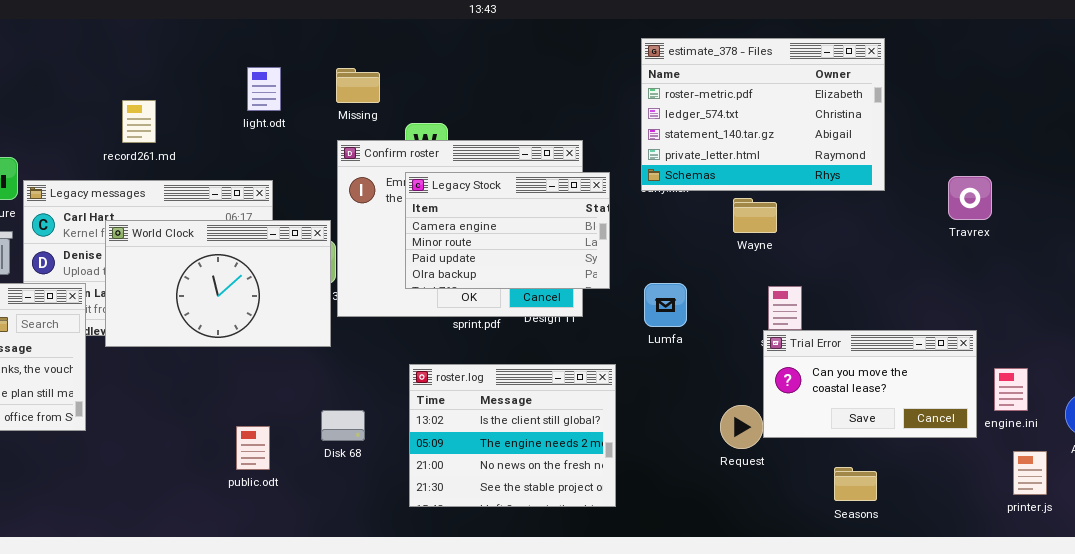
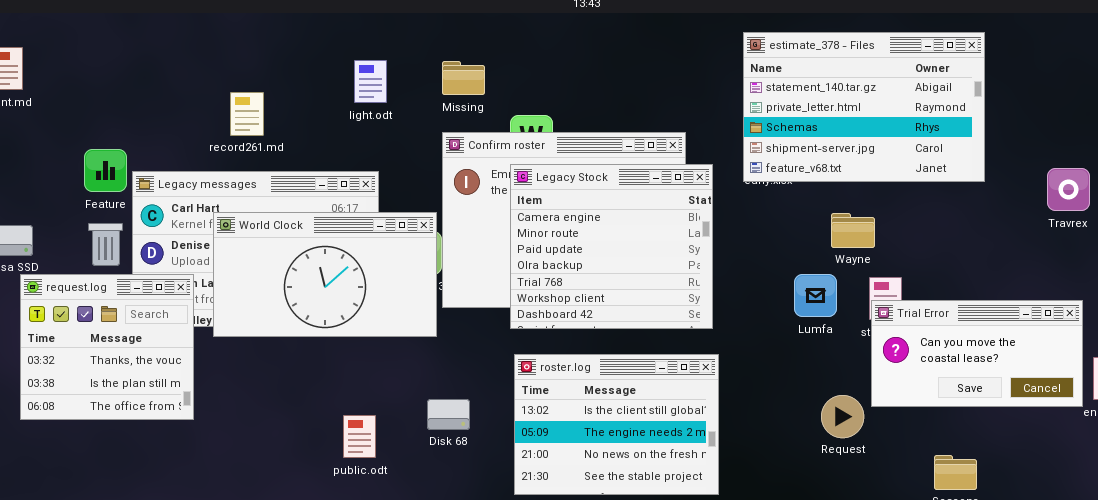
estimate_378 - Files: [641,38,885,191] -> [743,32,985,182], scrolled down 2 rows
Legacy Stock: [405,172,610,289] -> [510,164,713,329], resized
Wayne: [733,198,777,233] -> [831,213,875,248], moved
Lumfa: [644,283,687,327] -> [794,274,837,317], moved
Trial Error: [763,330,977,438] -> [871,300,1083,407], moved

